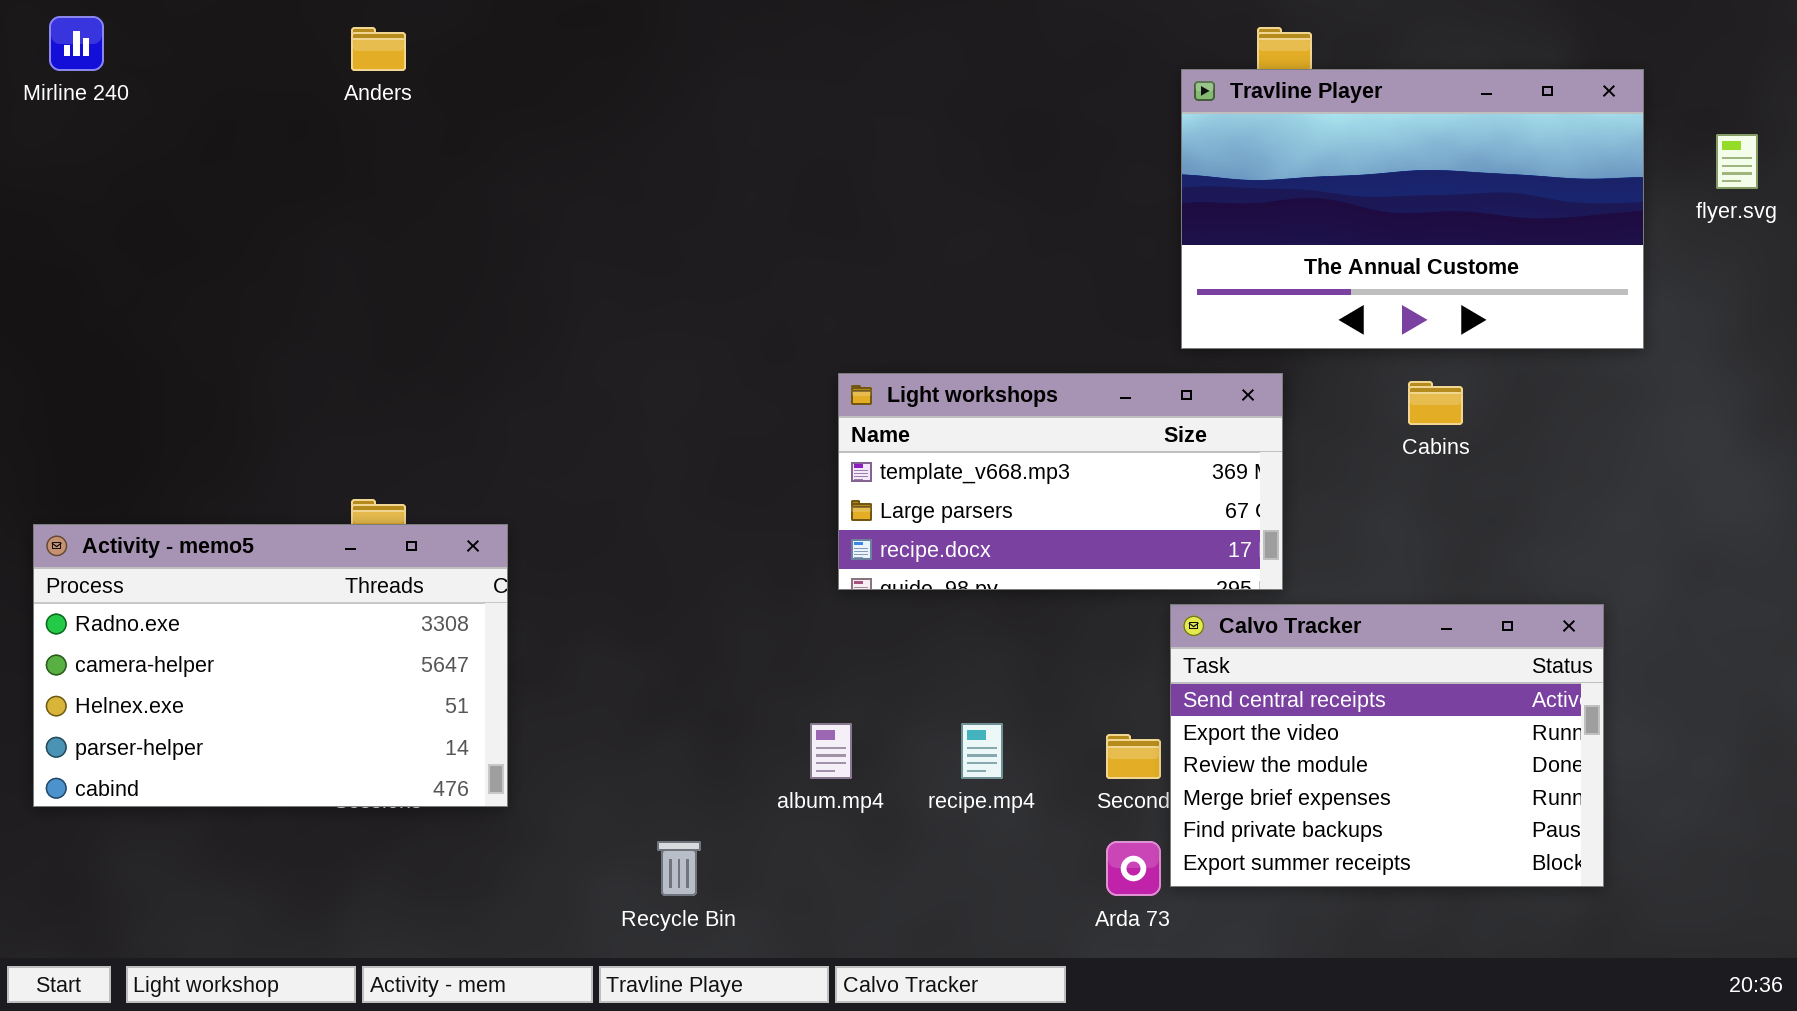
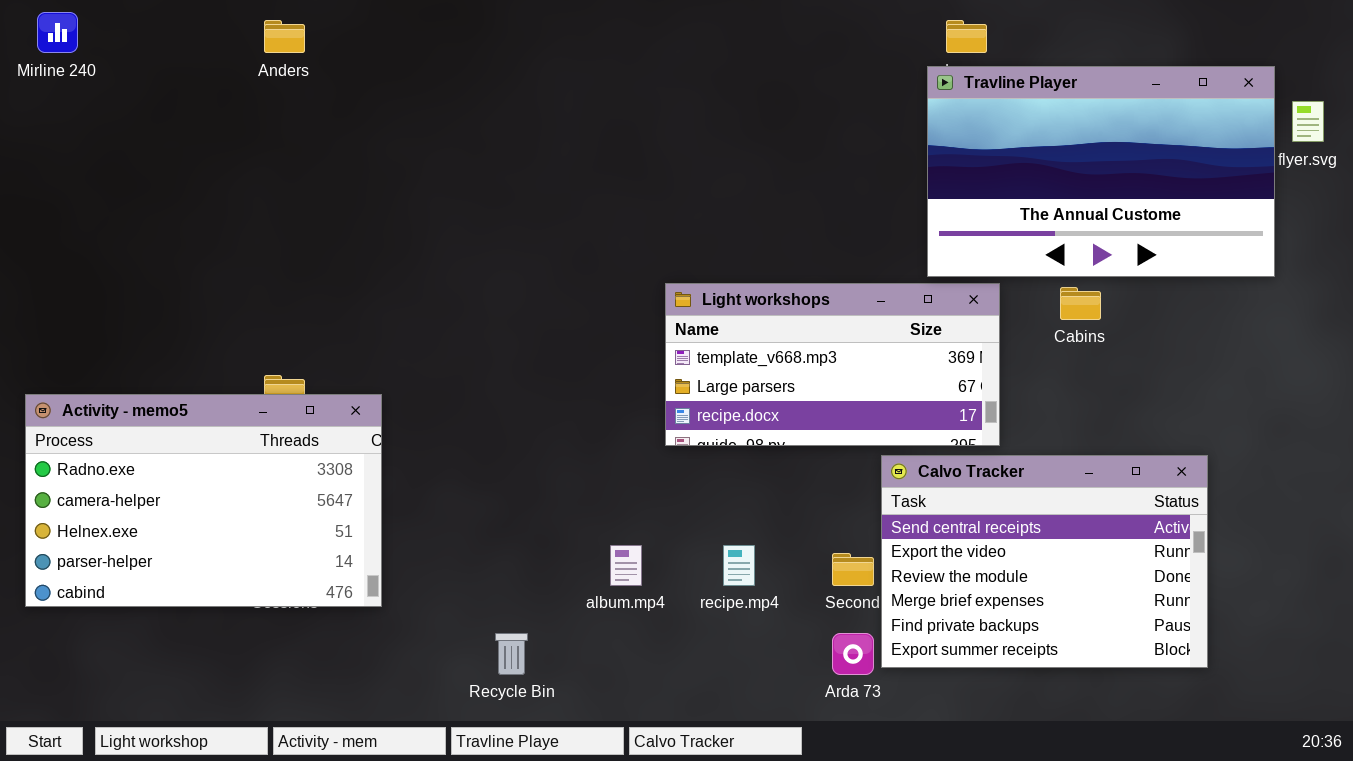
Travline Player: [1181,69,1644,349] -> [927,66,1275,277], moved
Light workshops: [838,373,1283,590] -> [665,283,1000,446], moved

